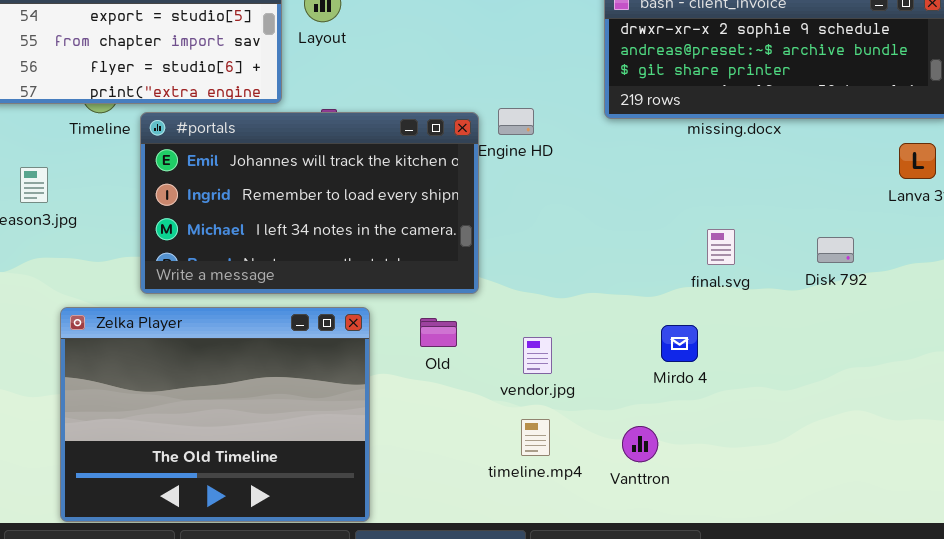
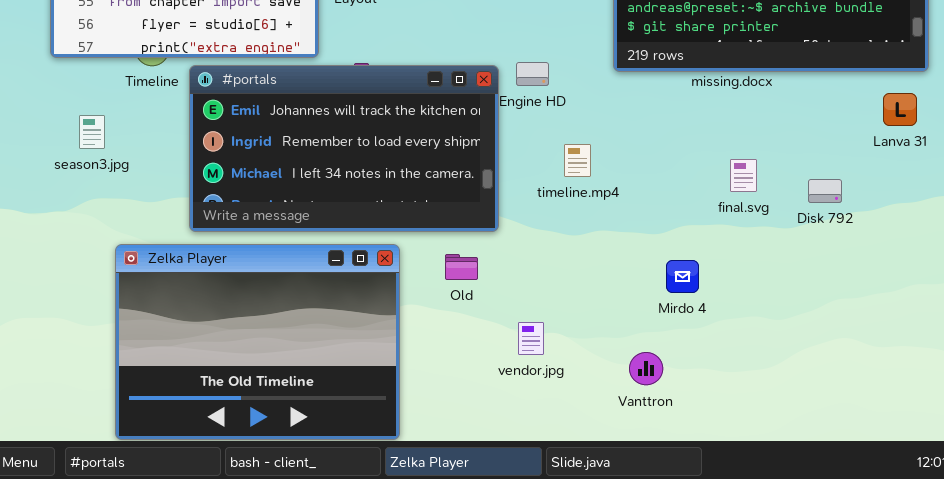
final.svg: [707,229,735,265] -> [730,159,757,192], moved
vendor.jpg: [523,337,552,374] -> [518,322,544,355], moved
timeline.mp4: [521,419,550,456] -> [564,144,591,177], moved

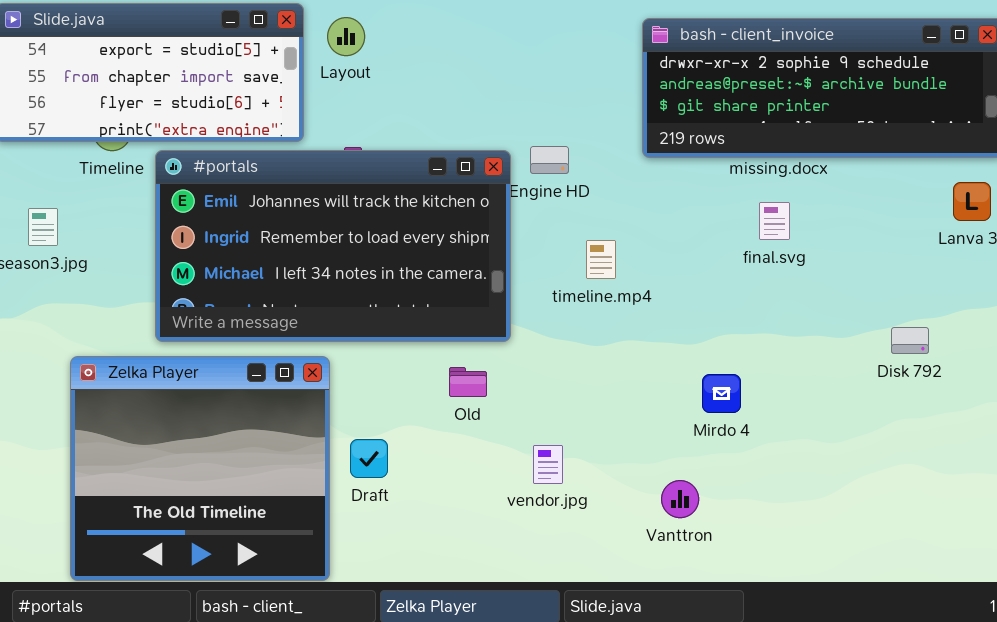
final.svg: [730,159,757,192] -> [759,202,790,240], moved
Disk 792: [808,179,842,203] -> [891,327,929,354], moved
Zelka Player: [115,244,400,440] -> [70,356,330,581], resized

